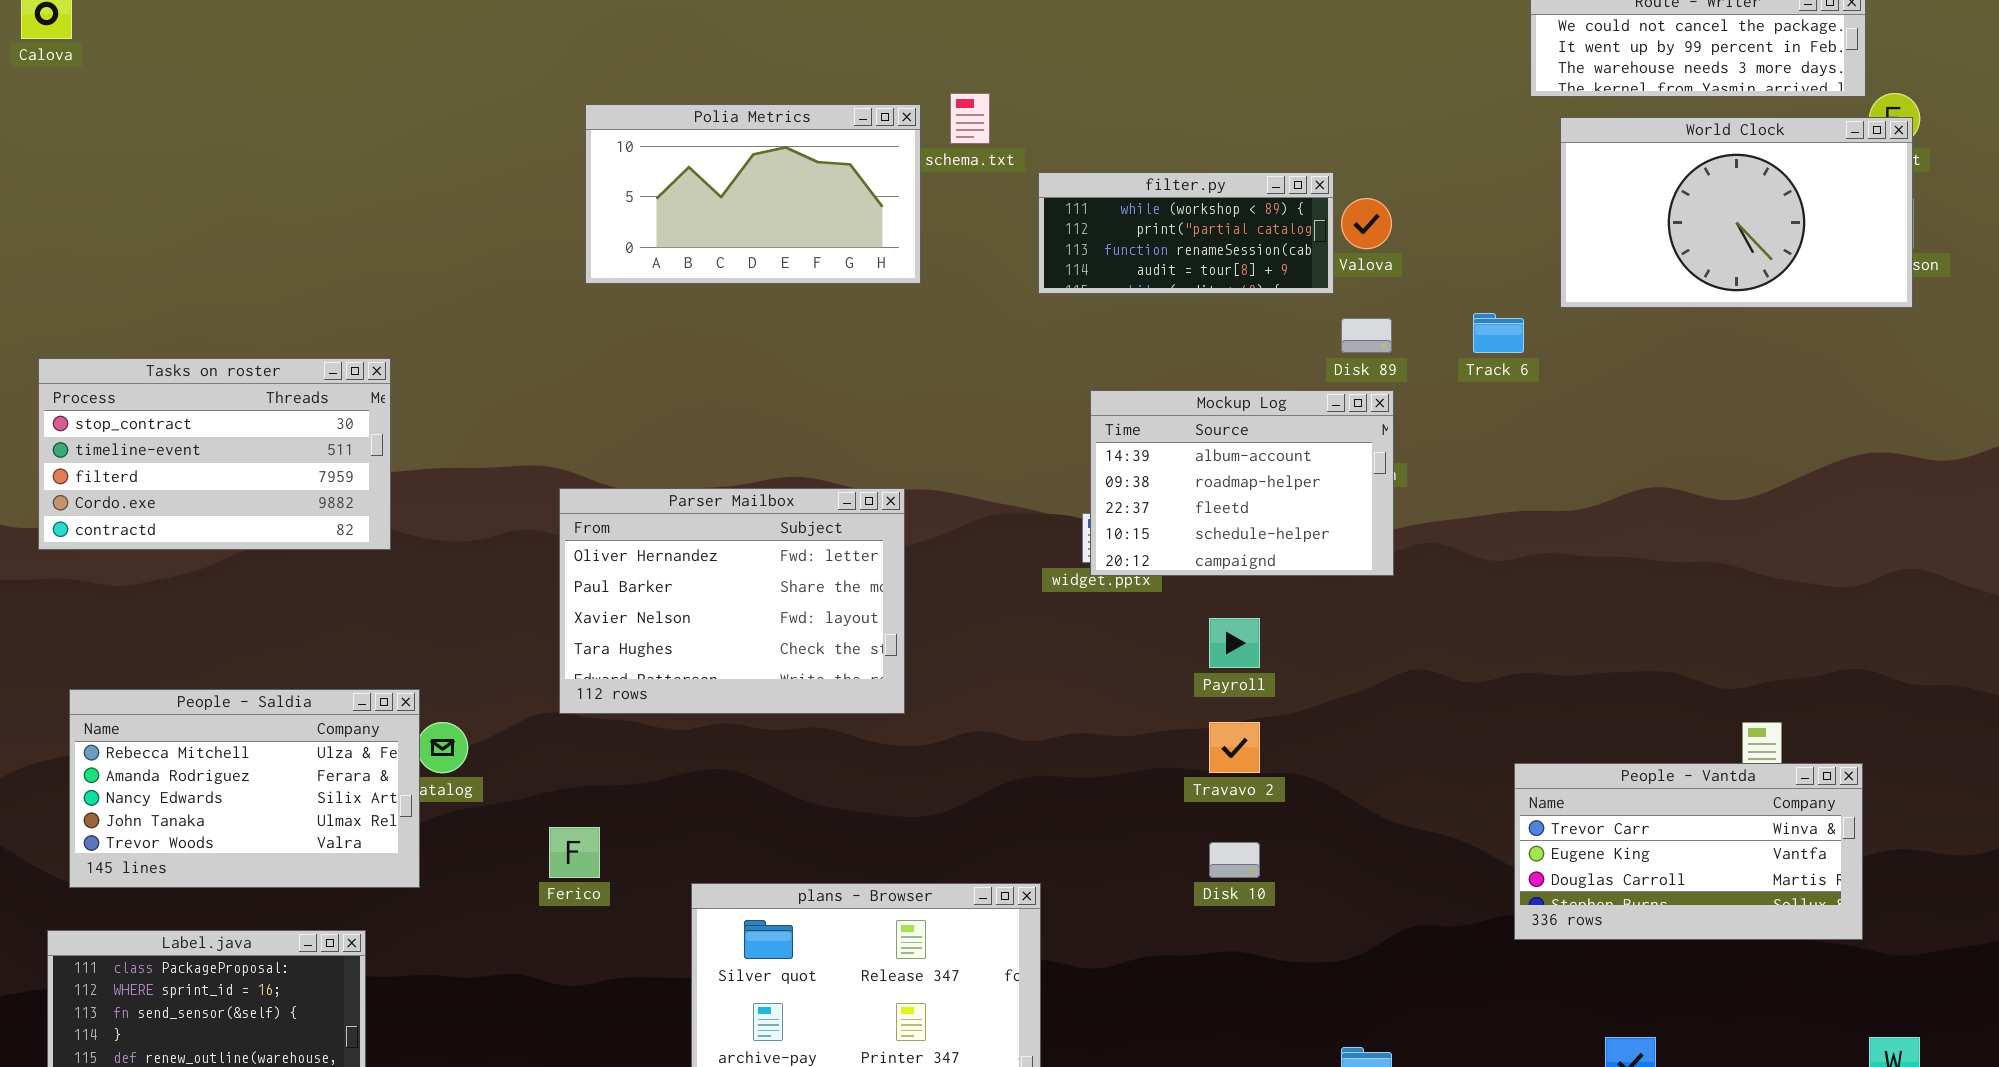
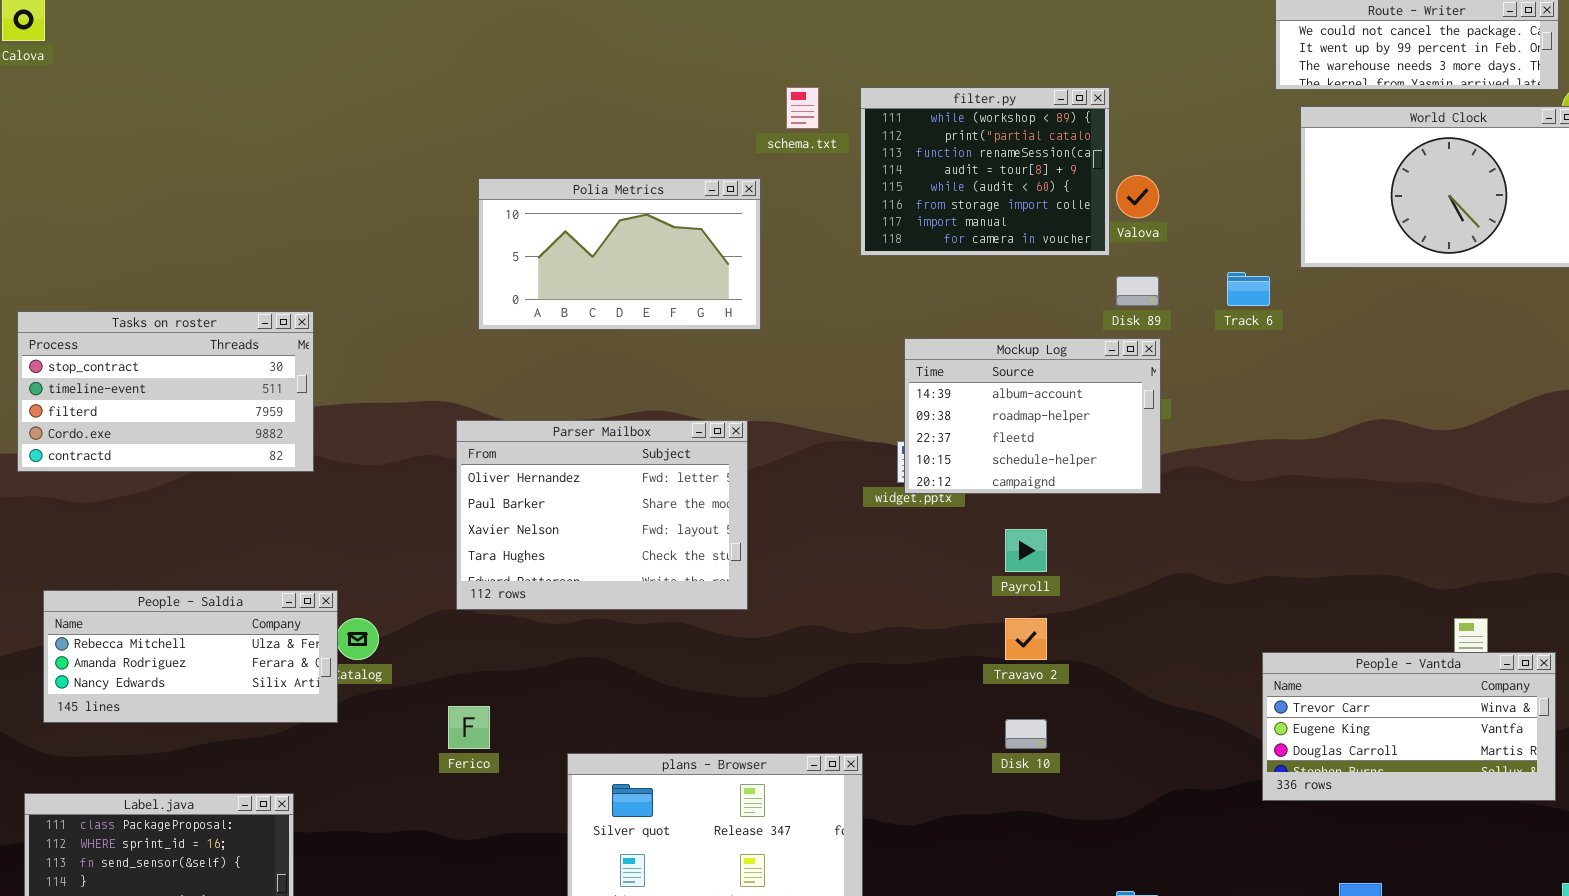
Polia Metrics: [585,104,921,284] -> [478,178,761,330], moved
filter.py: [1038,172,1334,294] -> [860,87,1110,256], resized
People - Saldia: [69,689,420,888] -> [43,590,338,723], resized

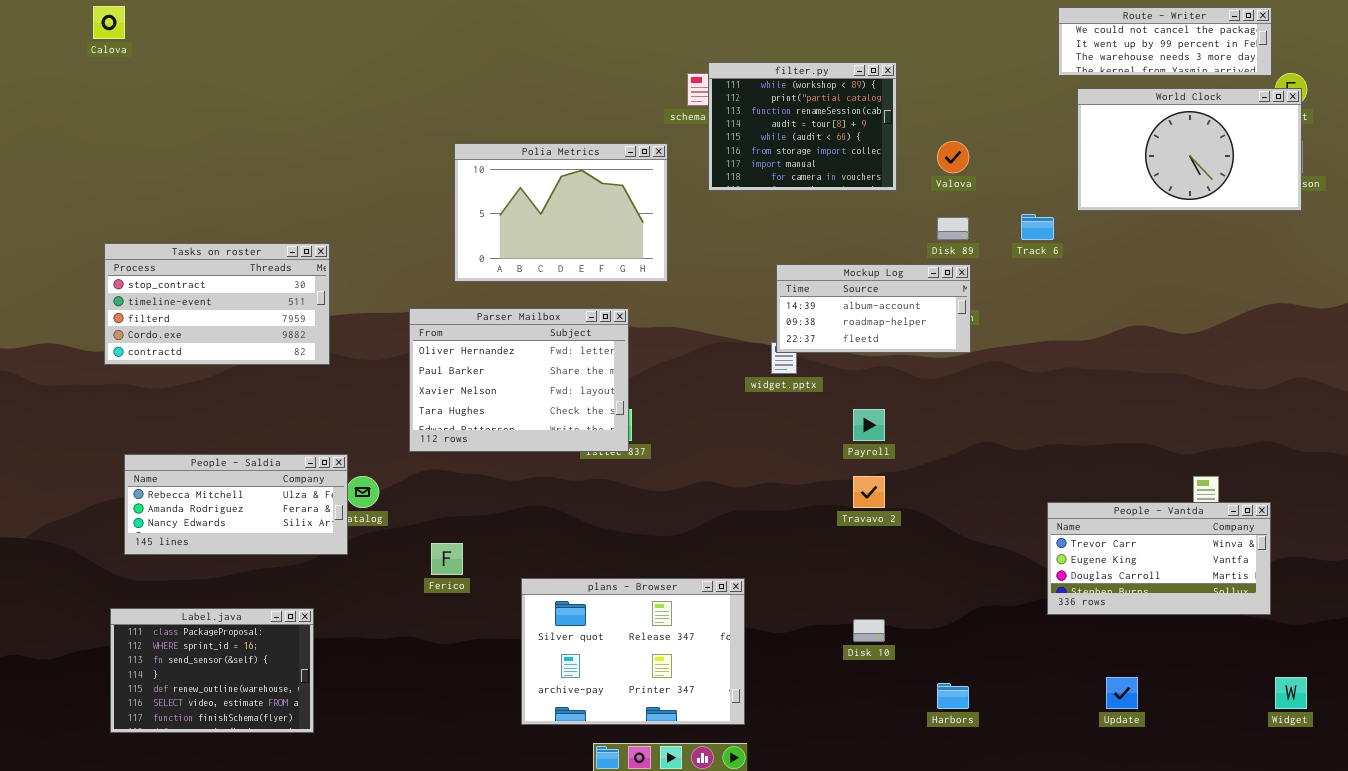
filter.py: [860,87,1110,256] -> [708,62,897,191], moved
Polia Metrics: [478,178,761,330] -> [454,143,668,282], resized
Mockup Log: [904,338,1161,494] -> [776,264,971,353], resized
Parser Mailbox: [456,420,748,610] -> [409,308,629,452], moved
Disk 10: [1005,719,1047,749] -> [853,619,885,642], moved

